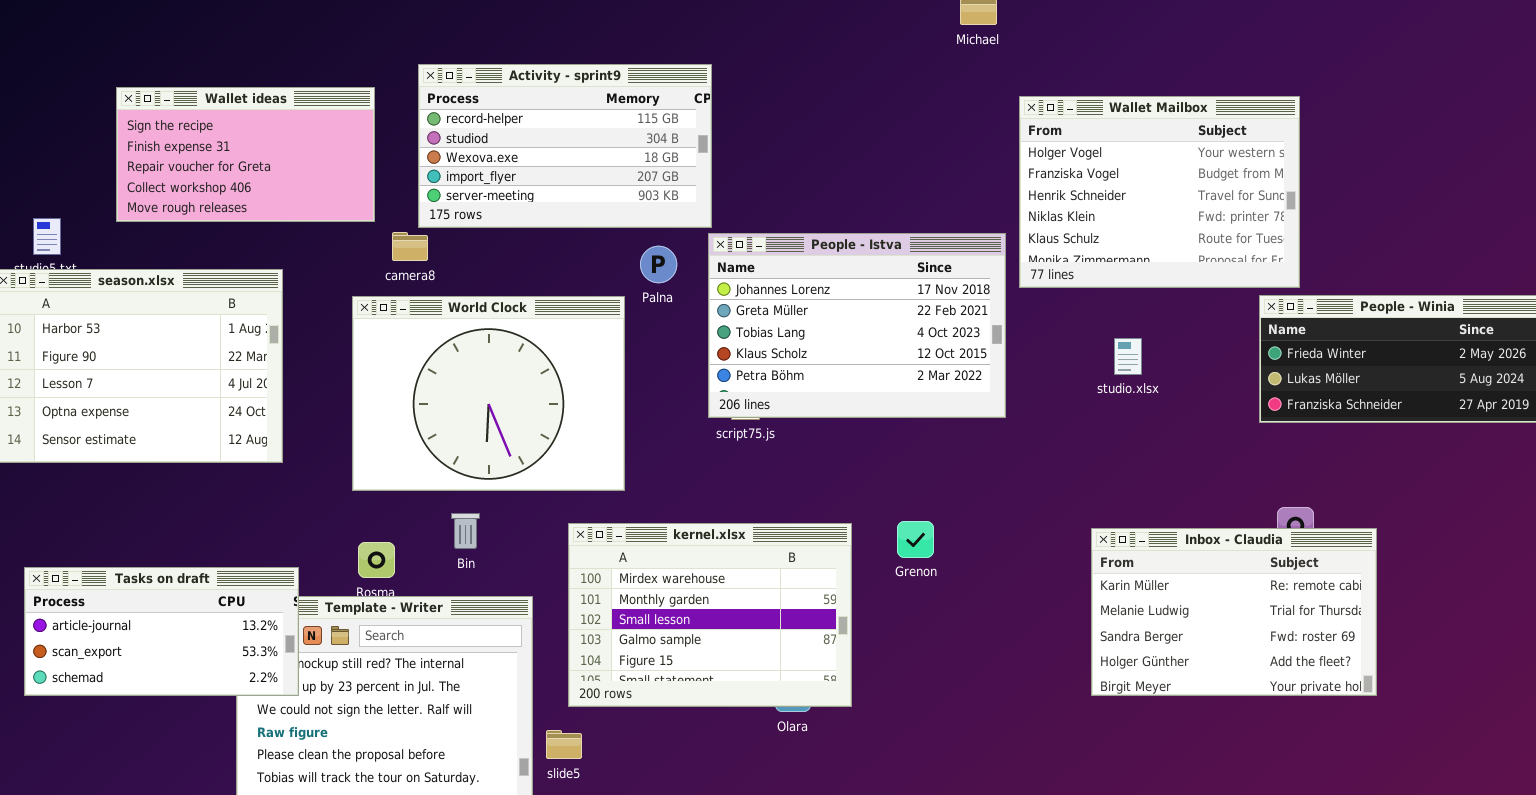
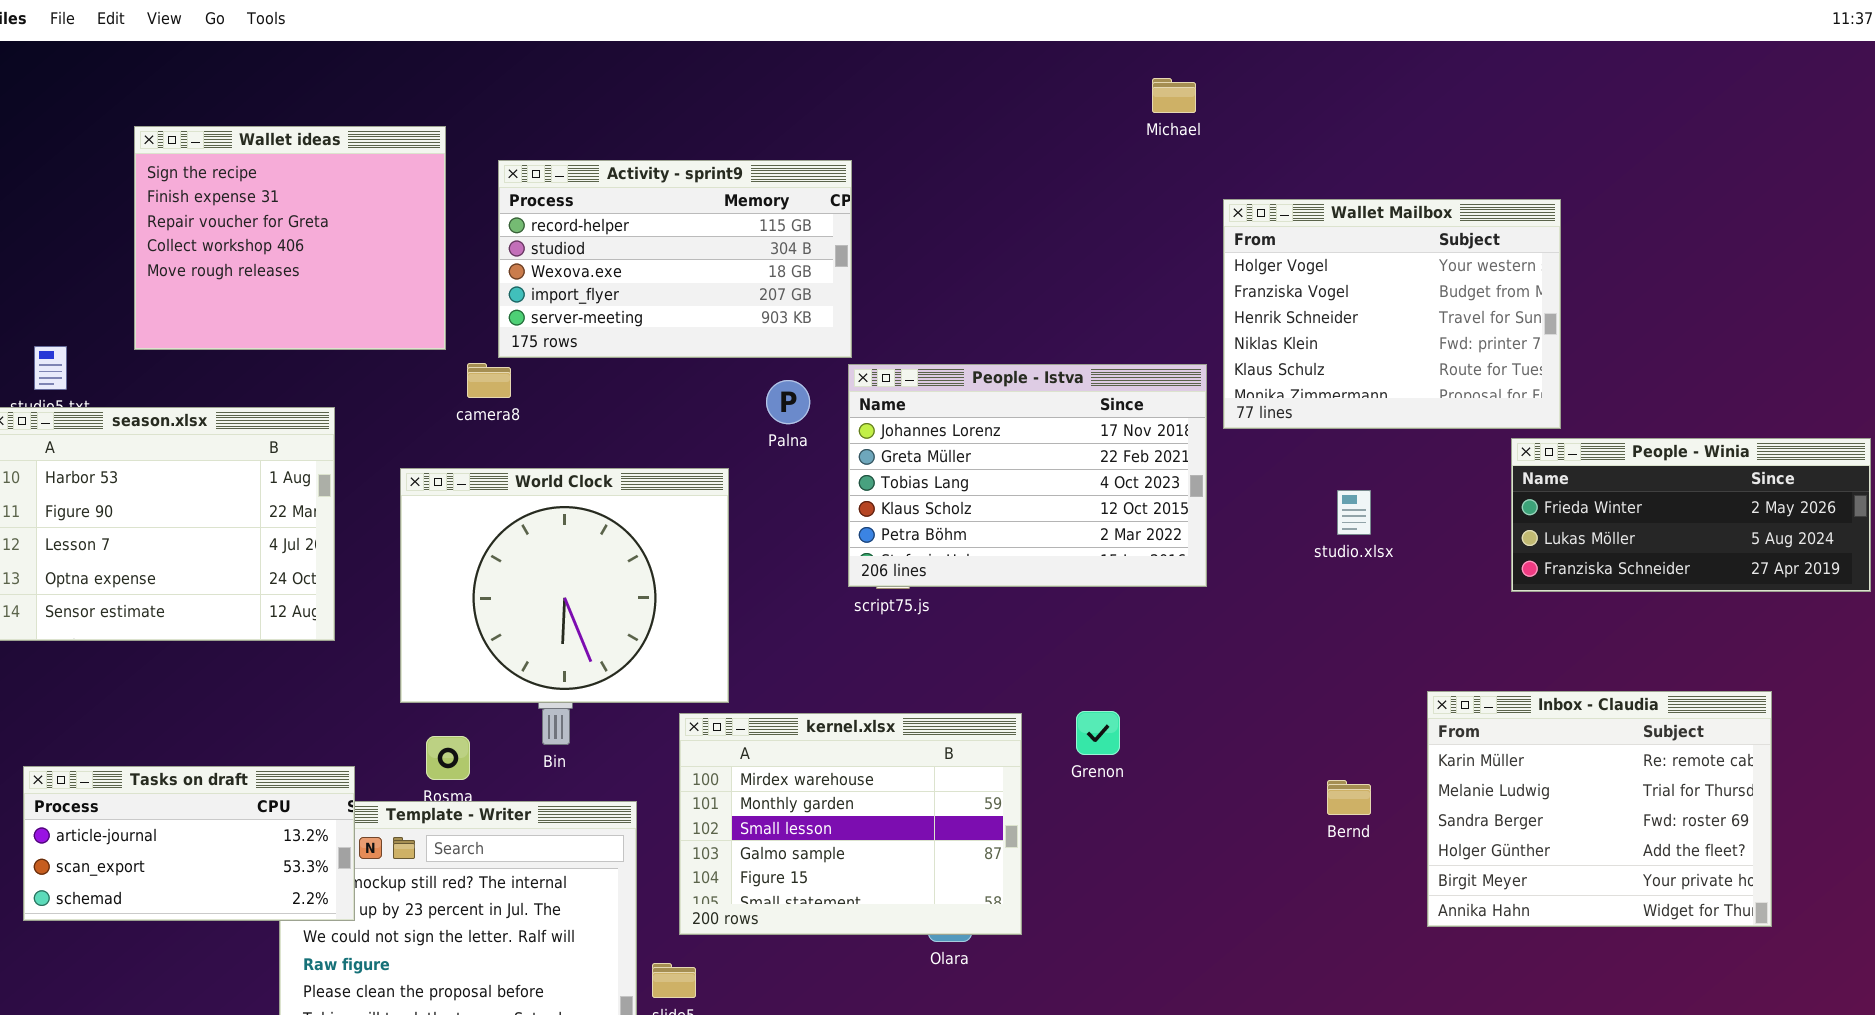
Wallet ideas: [116,87,375,222] -> [134,126,446,350], resized
World Clock: [352,296,625,491] -> [400,468,729,703], moved
Inbox - Claudia: [1091,528,1377,696] -> [1427,691,1772,927], moved, resized

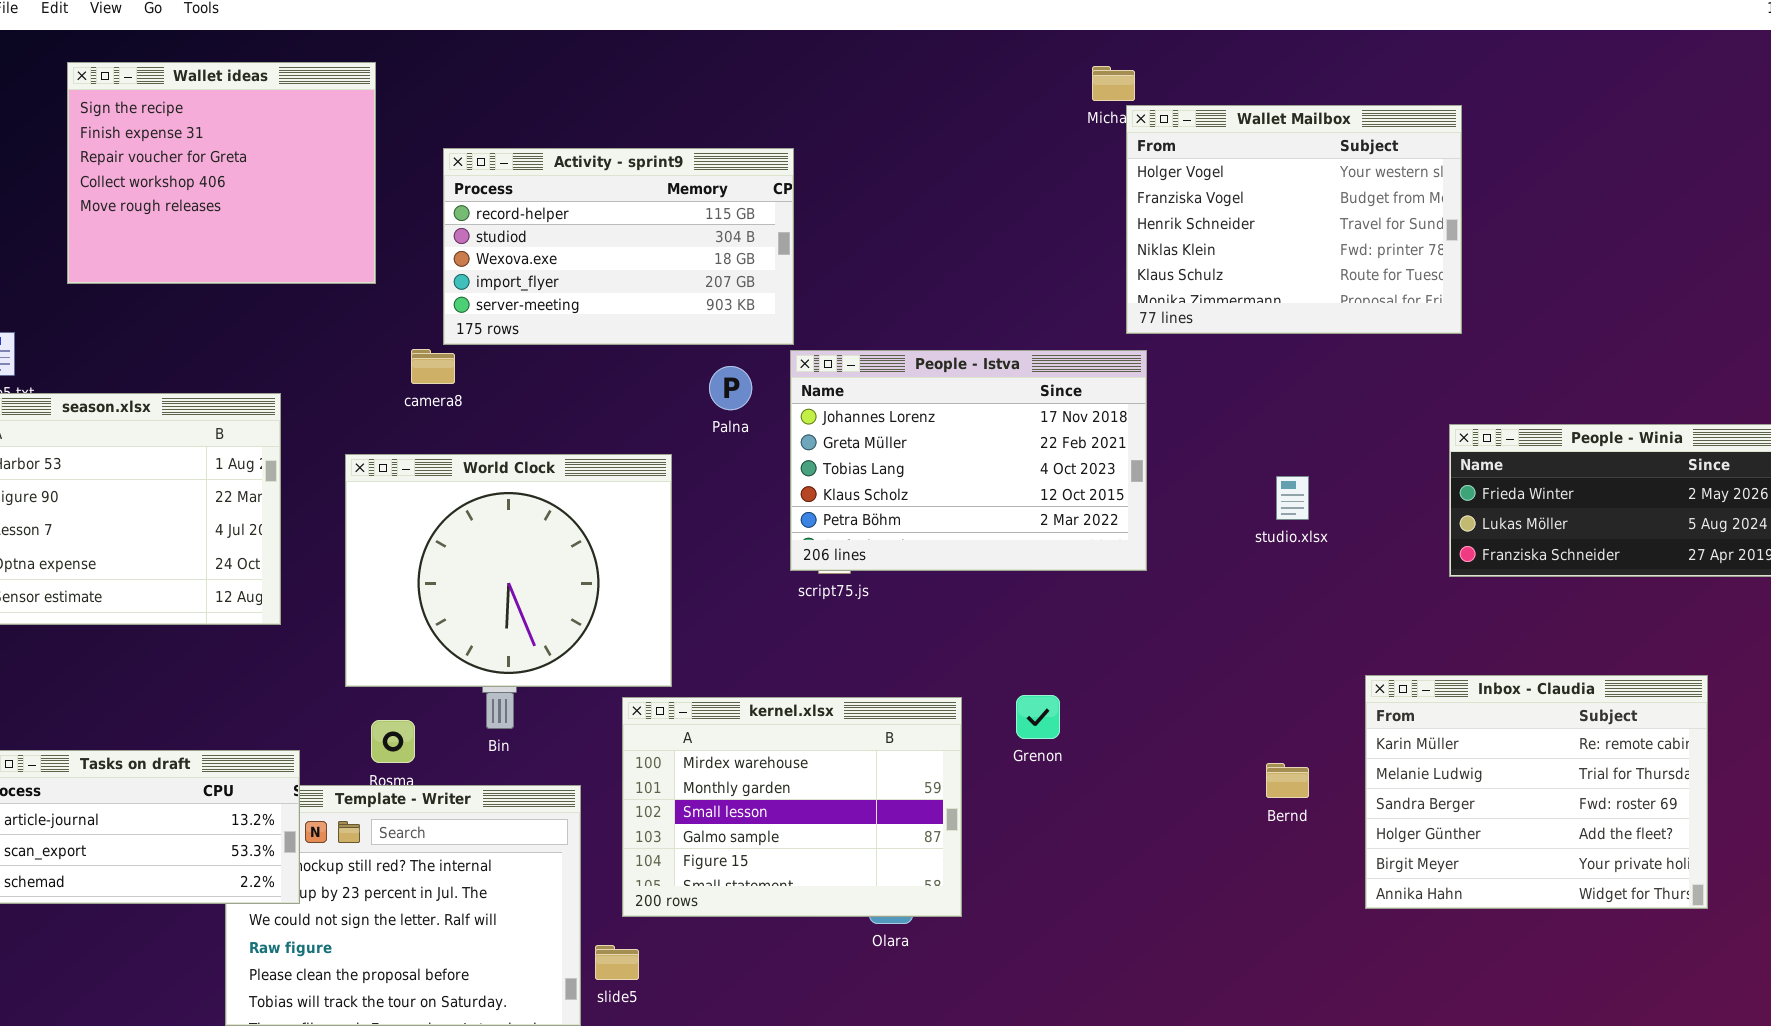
Wallet ideas: [134,126,446,350] -> [67,62,376,284], moved
Wallet Mailbox: [1223,199,1561,429] -> [1126,105,1462,334], moved

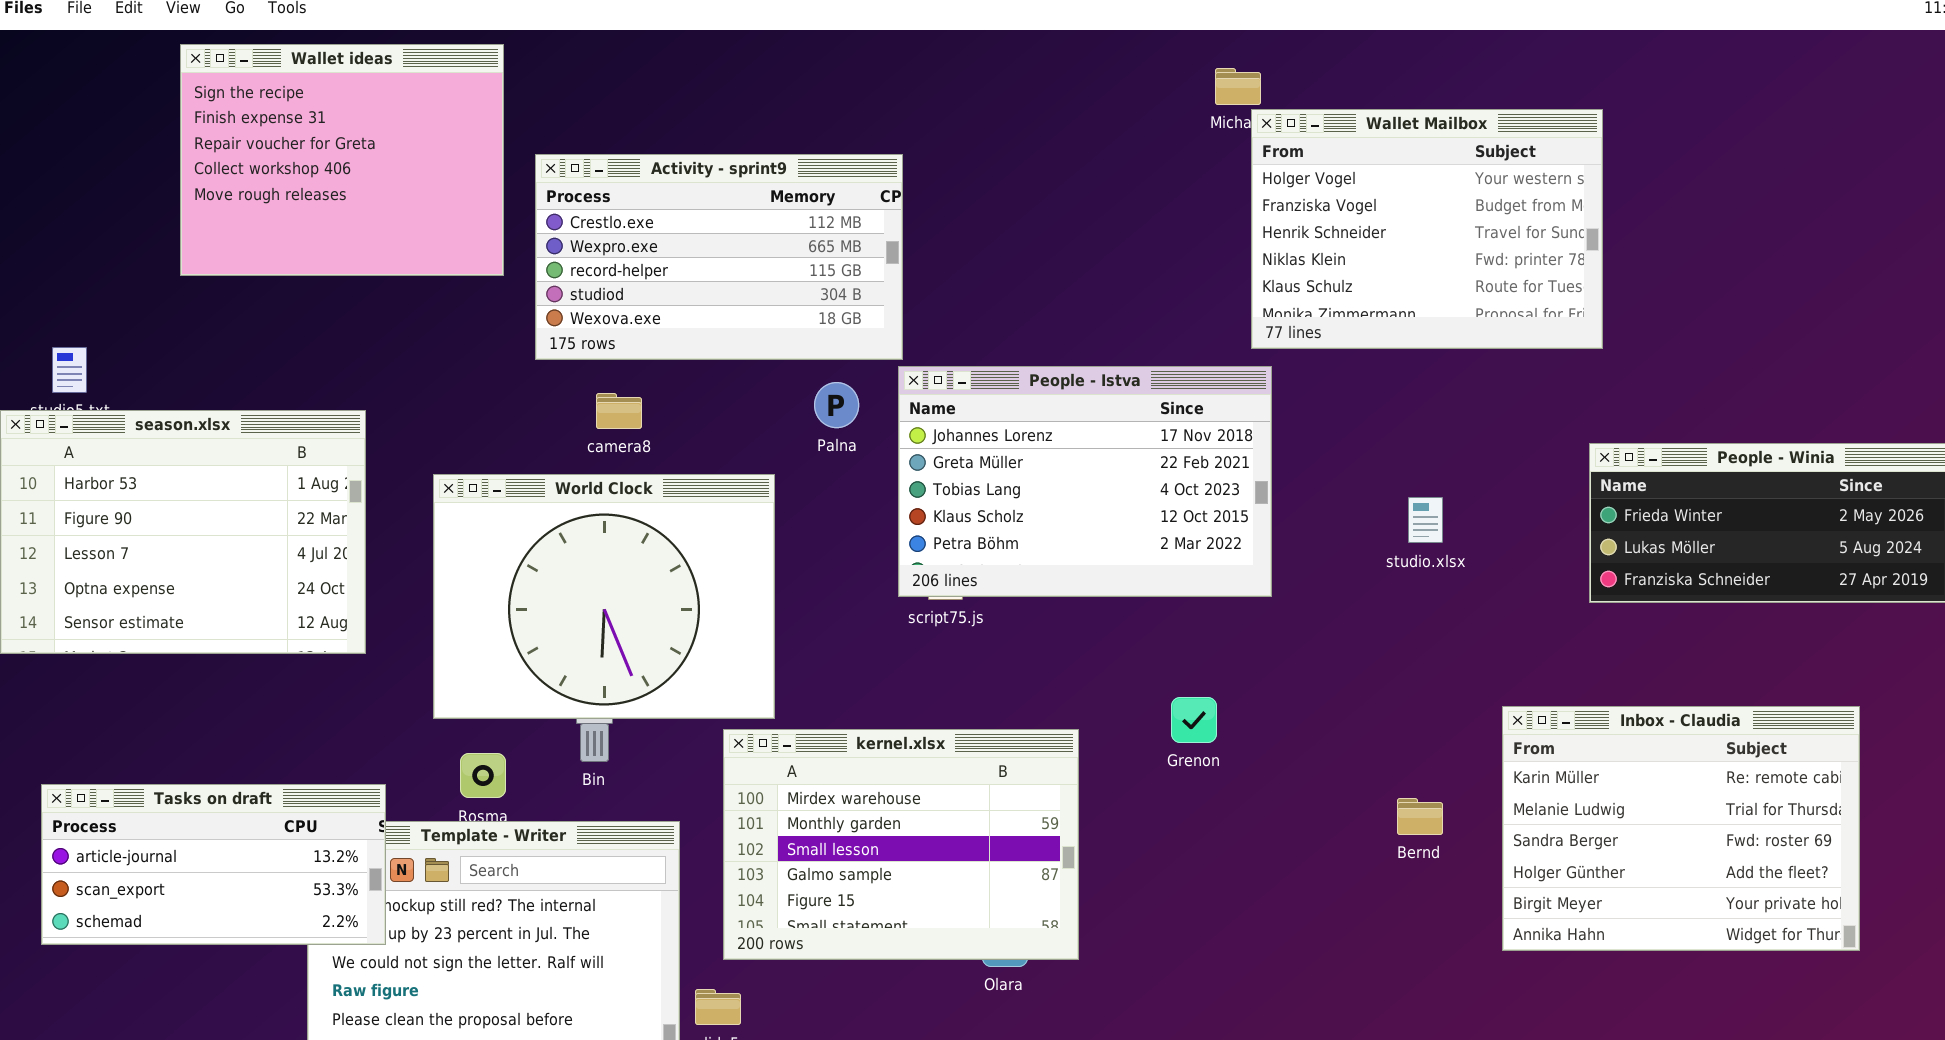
Wallet ideas: [67,62,376,284] -> [180,44,504,276], moved
Activity - sprint9: [443,148,794,345] -> [535,154,903,360], scrolled up 2 rows
camera8: [411,349,455,384] -> [596,393,642,429], moved
Grenon: [1016,695,1060,739] -> [1171,697,1217,743], moved

